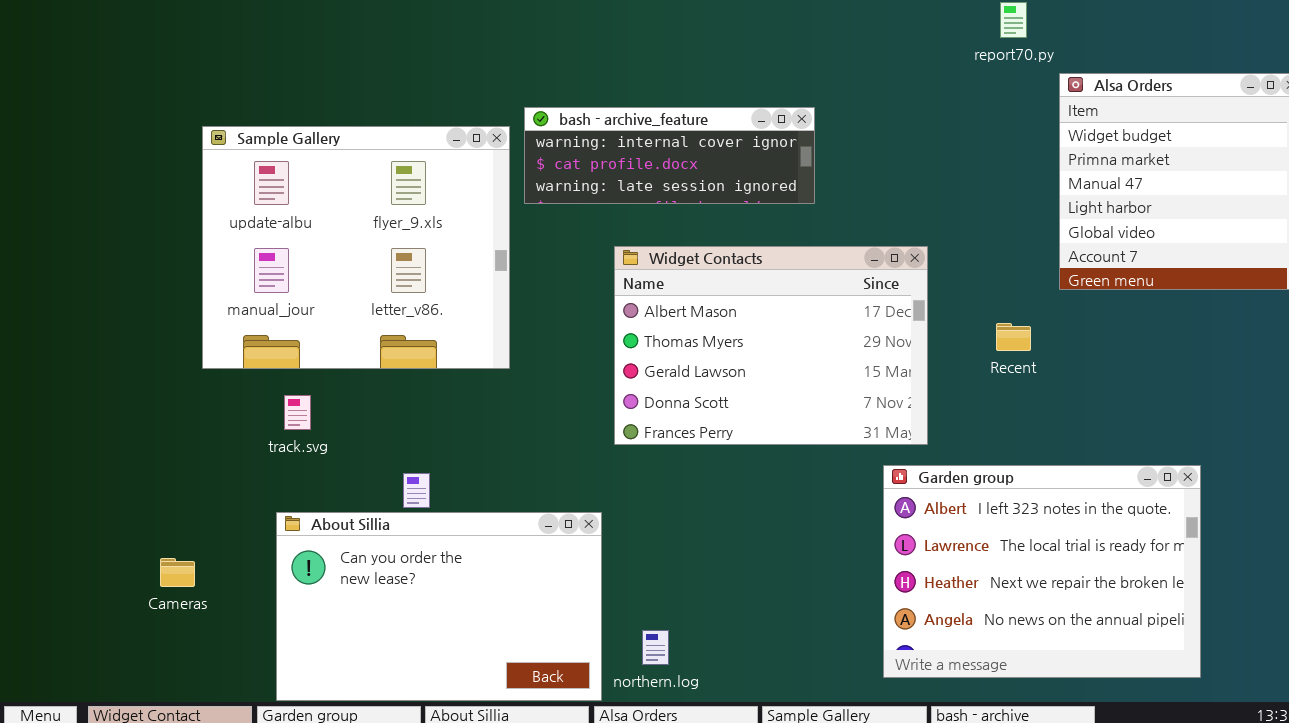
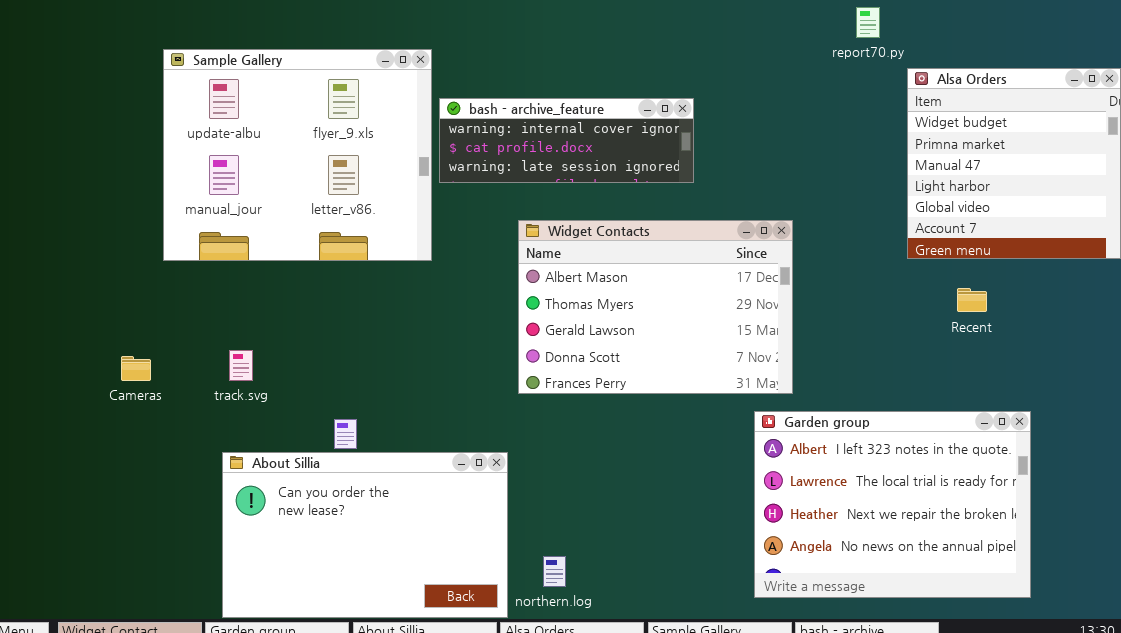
Sample Gallery: [202,126,510,369] -> [163,49,432,261], moved
Recent: [996,323,1031,351] -> [957,288,987,312], moved
Cameras: [160,558,195,587] -> [121,356,151,381], moved

